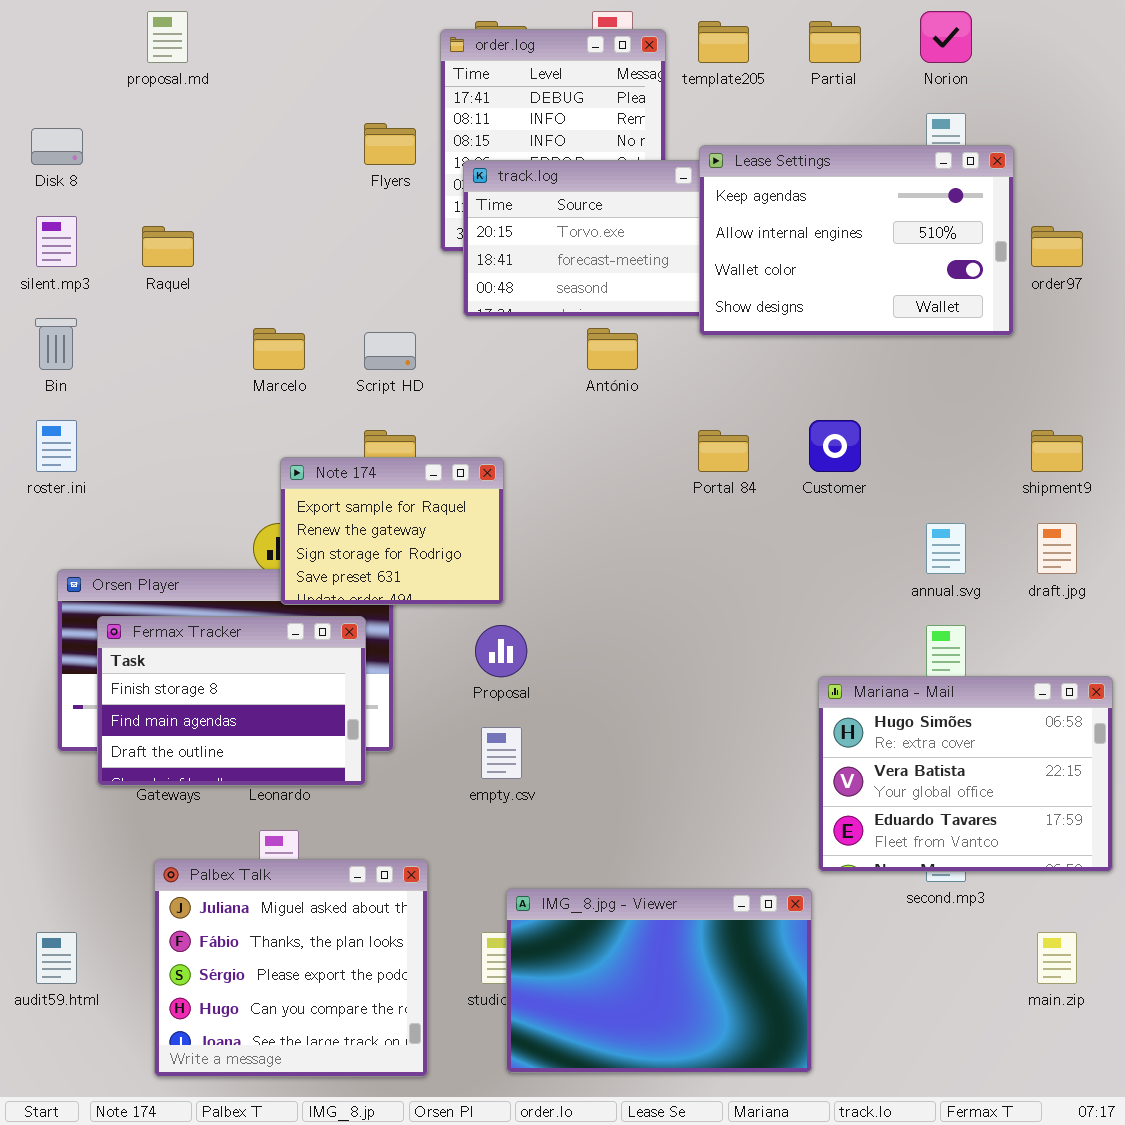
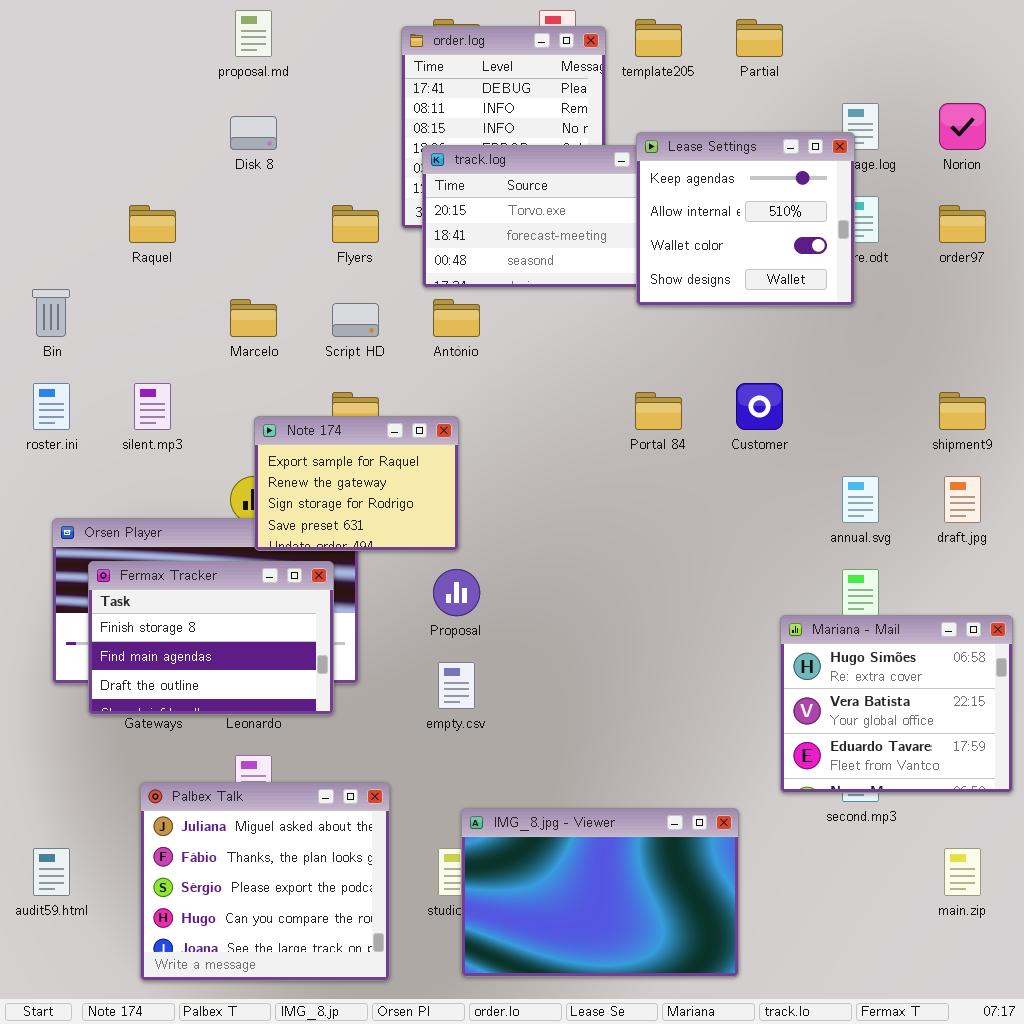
proposal.md: [147,11,188,63] -> [235,10,272,57], moved
Norion: [920,11,972,63] -> [939,103,986,150], moved
Flyers: [364,123,416,165] -> [332,205,379,243], moved
Disk 8: [31,128,83,165] -> [230,116,277,150], moved
Lease Settings: [699,145,1014,336] -> [636,132,855,306], resized
silent.mp3: [36,216,77,267] -> [134,383,171,430], moved
António: [587,328,638,370] -> [433,299,480,337], moved
Mariana - Mail: [818,676,1113,872] -> [780,615,1013,793], resized

